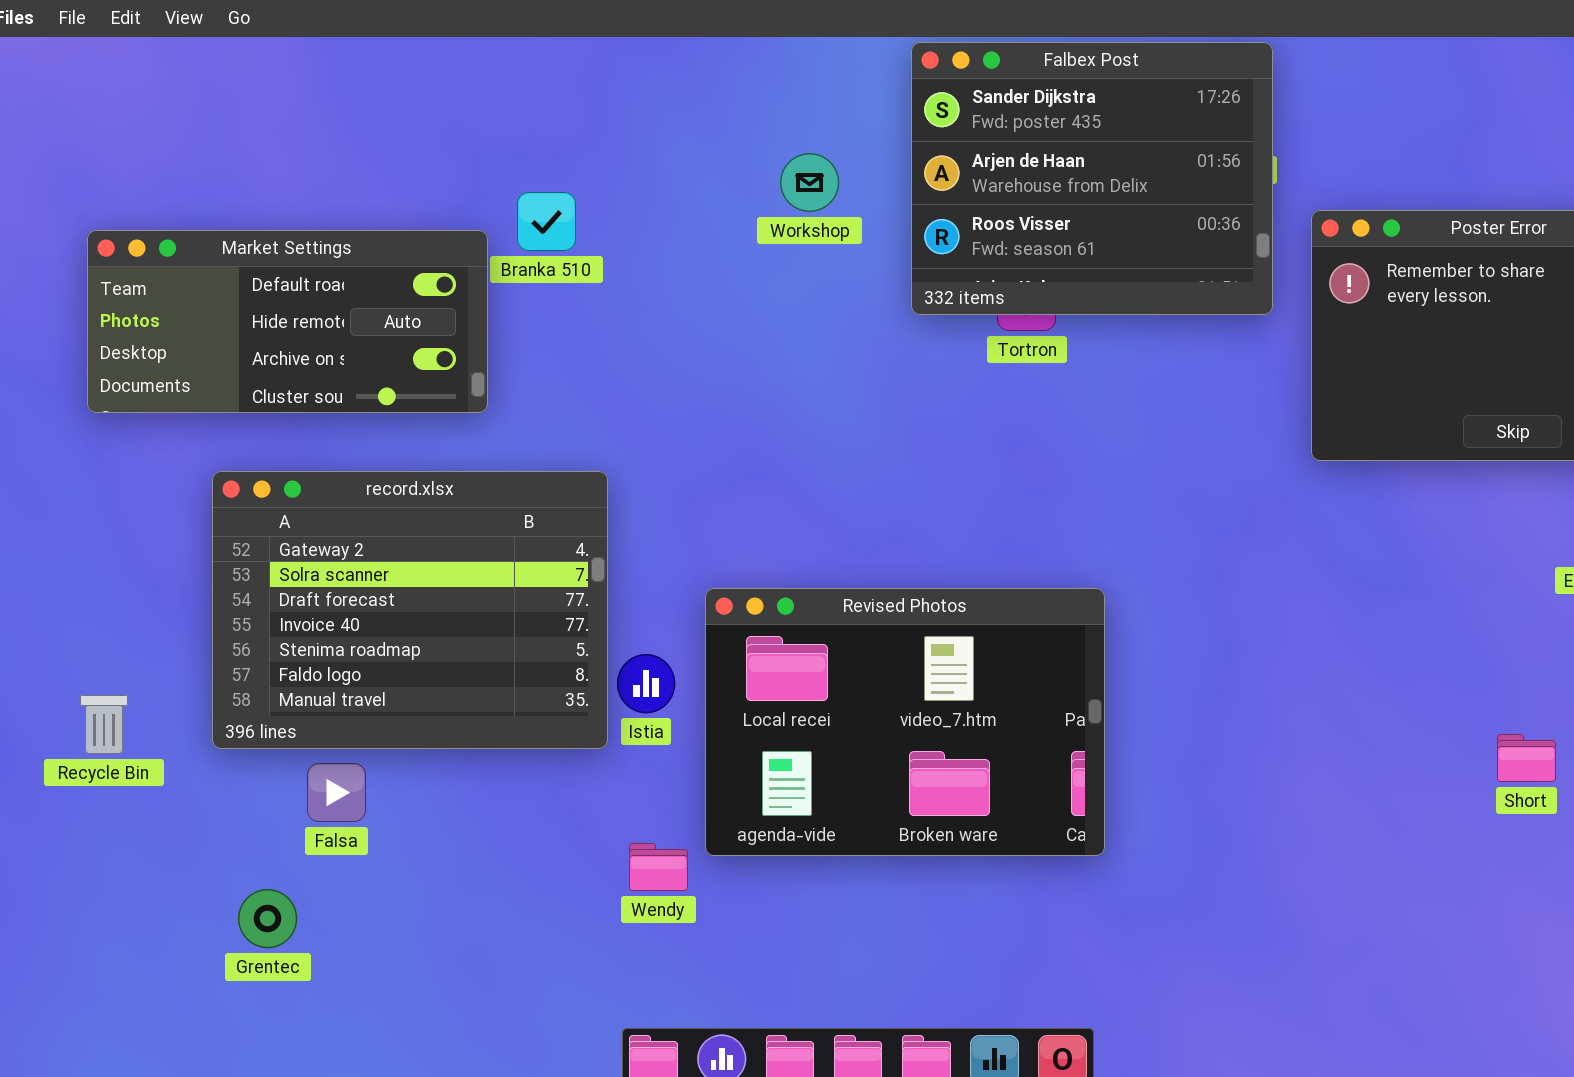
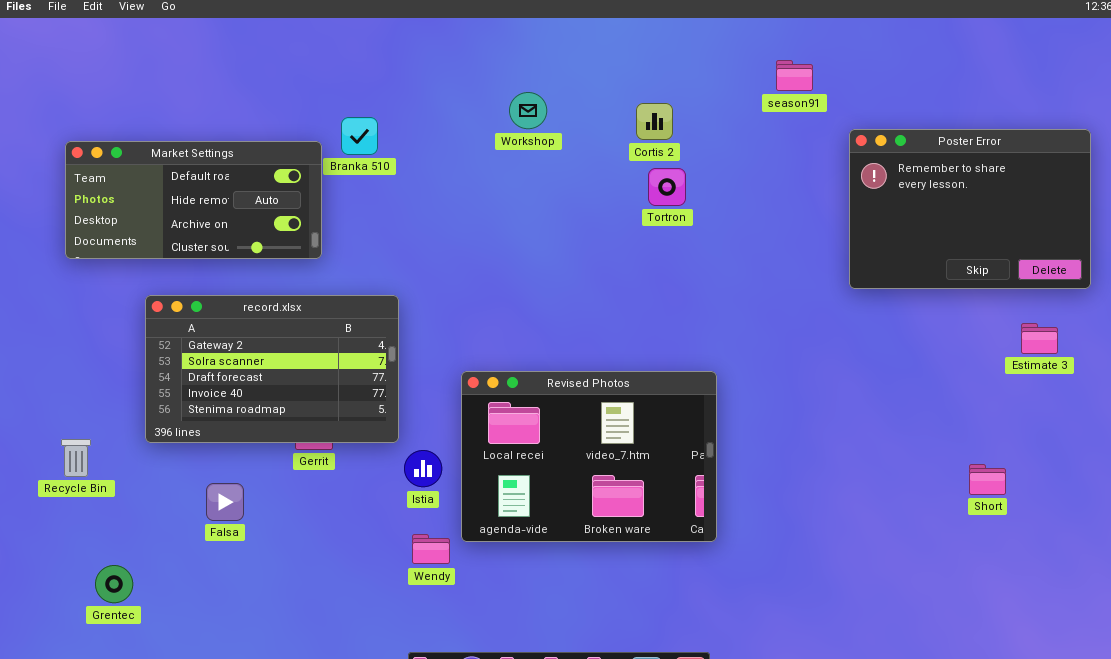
Falbex Post: [911,42,1273,315] -> none, closed
record.xlsx: [212,471,608,749] -> [145,295,399,443], resized
Istia: [617,654,675,713] -> [404,450,442,487], moved
Grentec: [238,889,297,948] -> [95,565,133,603], moved

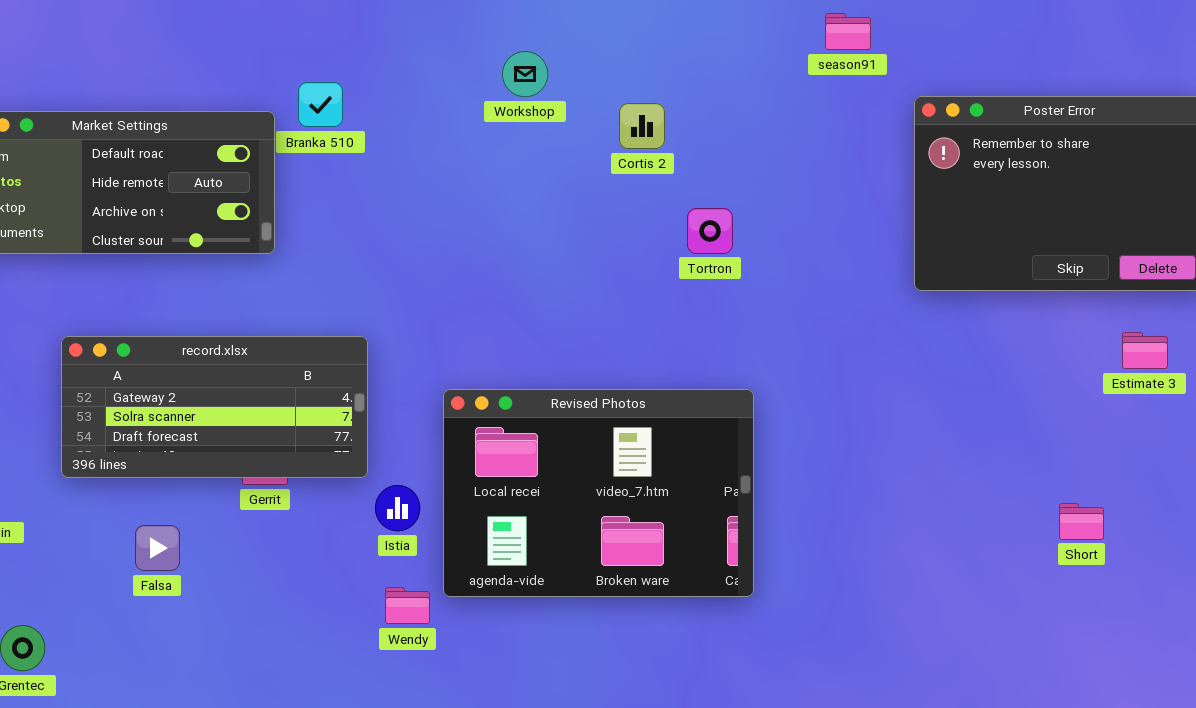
Cortis 2: [636,103,673,140] -> [619,103,665,149], moved
Tortron: [648,168,686,206] -> [687,208,733,254], moved
record.xlsx: [145,295,399,443] -> [61,336,368,478], resized

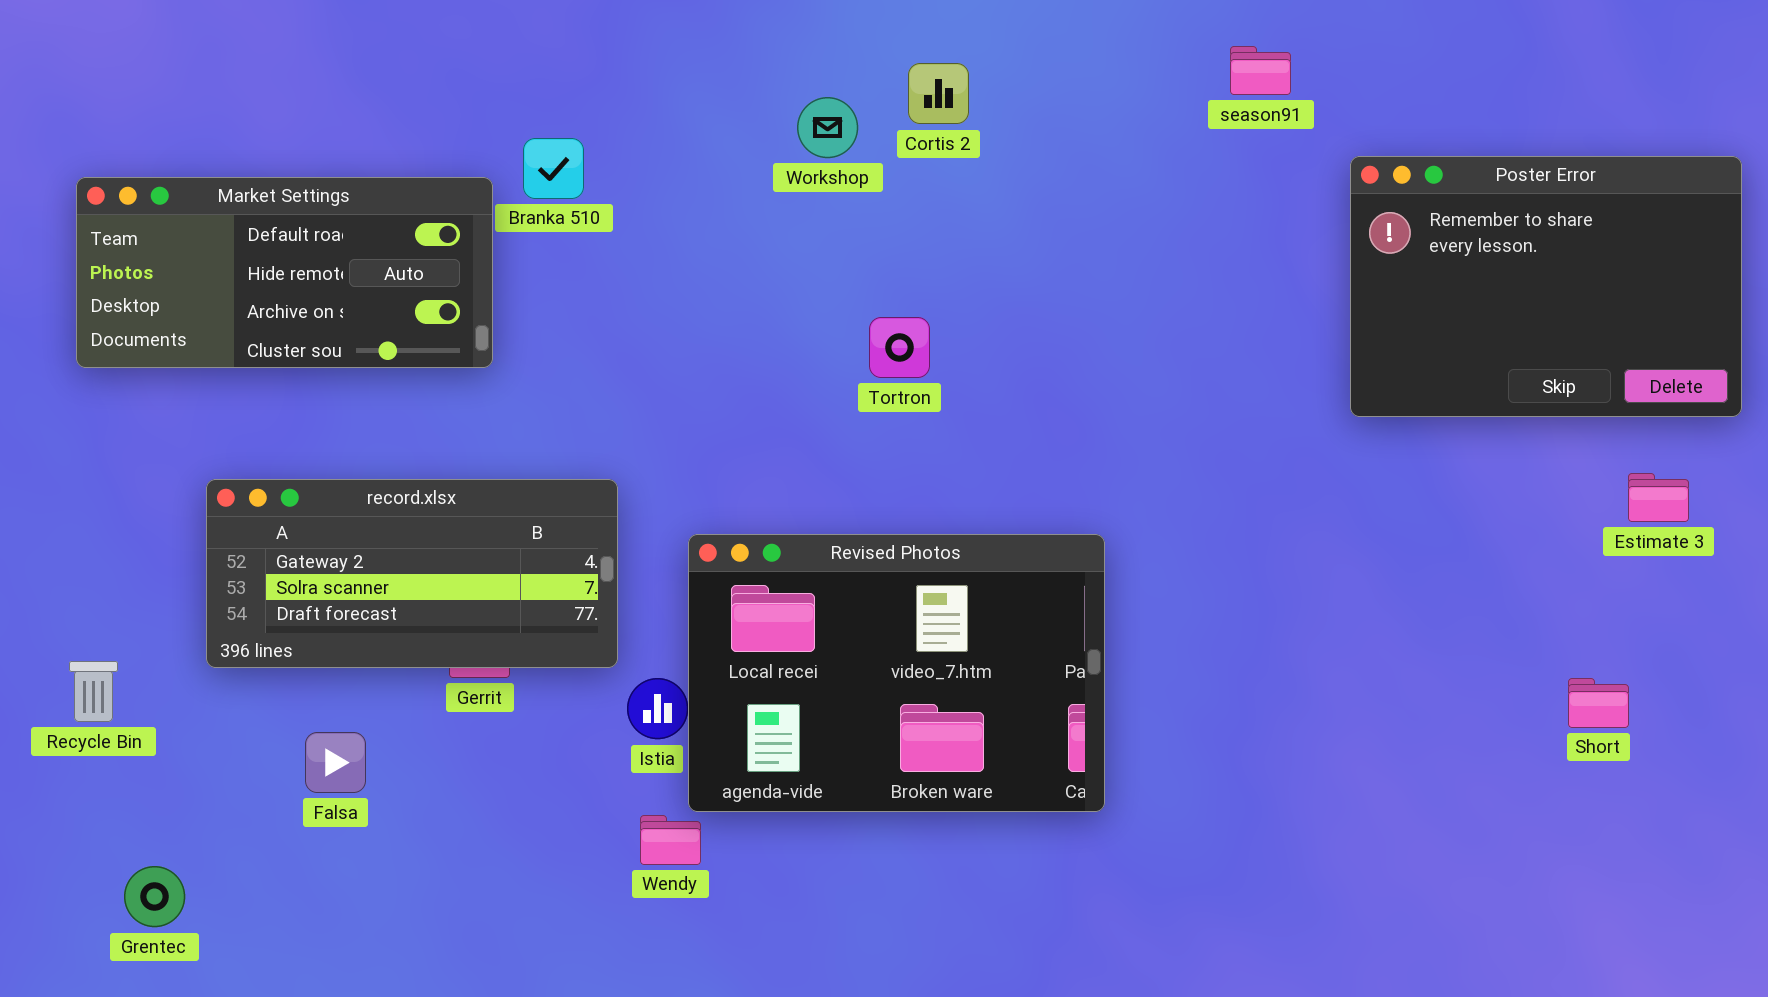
Cortis 2: [619,103,665,149] -> [908,63,969,124], moved
Tortron: [687,208,733,254] -> [869,317,930,378], moved
Revised Photos: [443,389,754,597] -> [688,534,1105,812], moved
Short: [1059,503,1104,540] -> [1568,678,1629,728], moved

